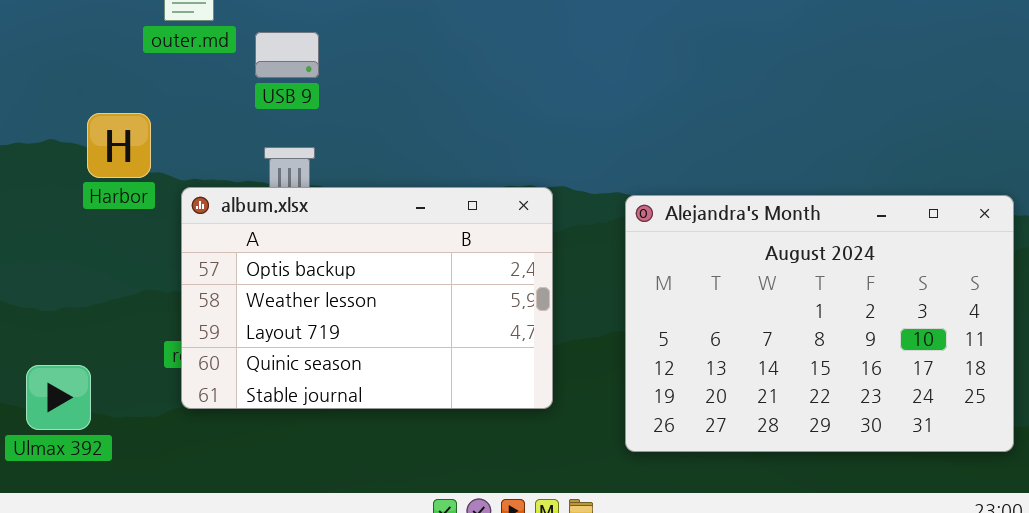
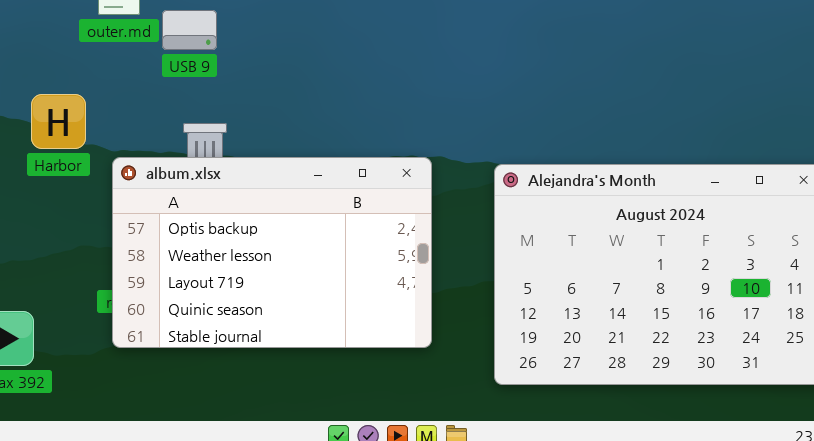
USB 9: [255,32,319,78] -> [162,10,217,50], moved

